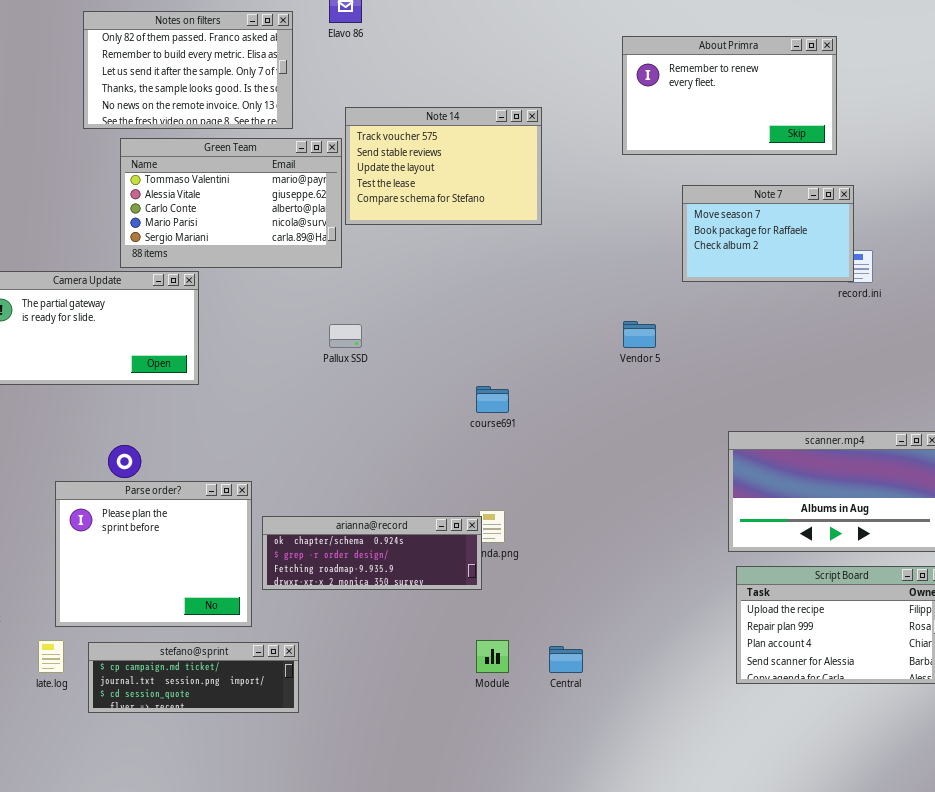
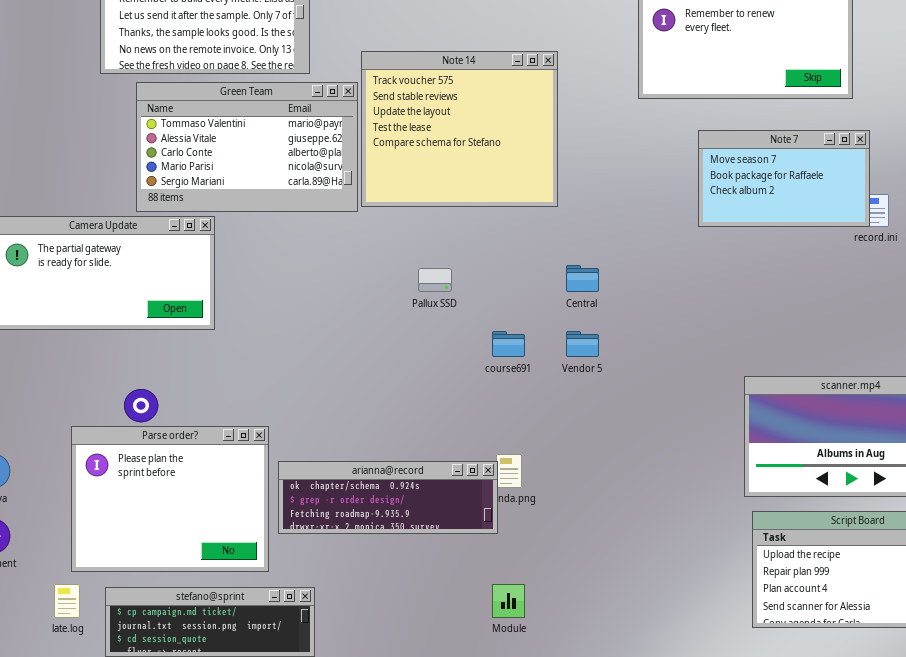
Note 14: [345,107,542,225] -> [361,51,558,207], resized
Vendor 5: [623,321,656,348] -> [566,331,599,357], moved
Pallux SSD: [329,324,362,348] -> [418,268,452,292], moved
Central: [549,646,583,673] -> [566,265,599,292], moved

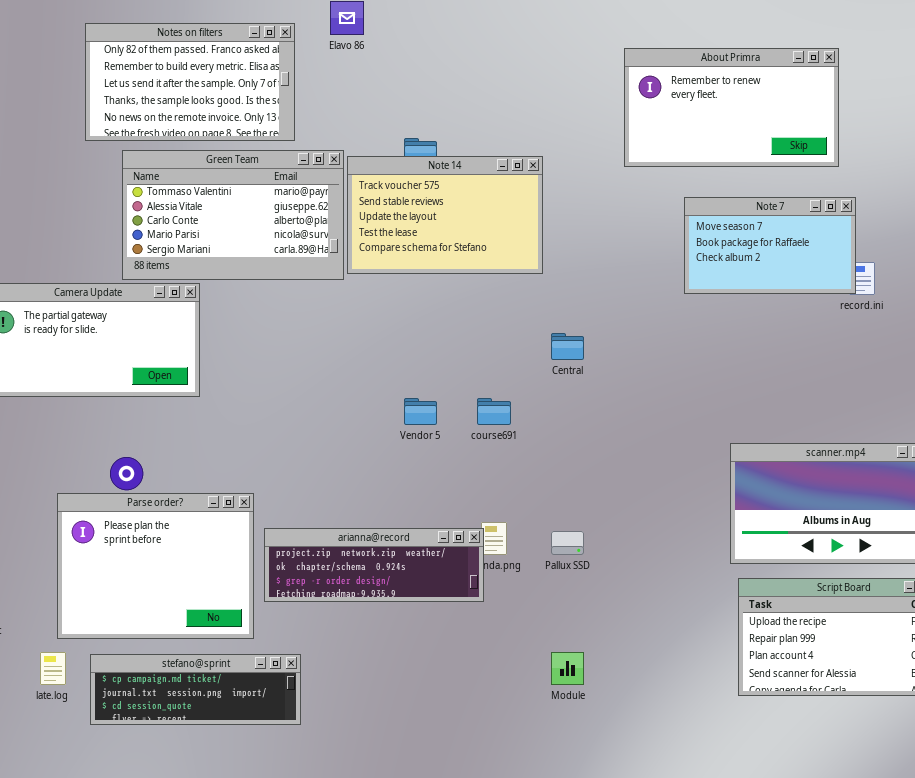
Note 14: [361,51,558,207] -> [347,156,543,274], resized
Pallux SSD: [418,268,452,292] -> [551,531,584,555], moved
Vendor 5: [566,331,599,357] -> [404,398,437,425], moved
arianna@record: [278,461,498,534] -> [264,528,484,602], scrolled up 1 row
Module: [492,584,525,618] -> [551,652,584,685], moved

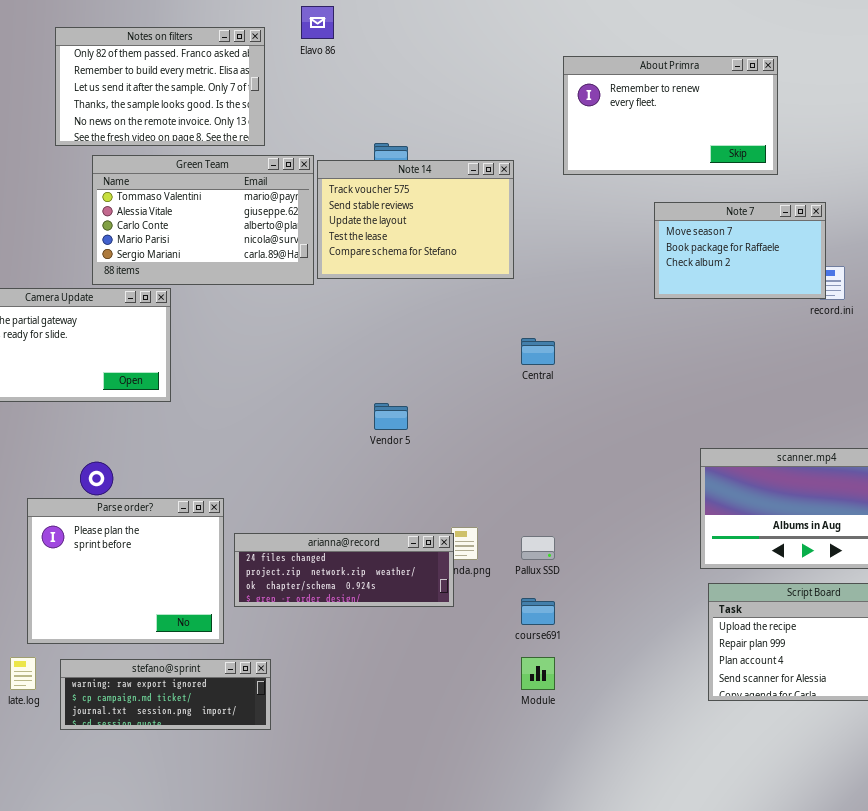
About Primra: [624,48,839,167] -> [563,56,778,175], moved
course691: [477,398,511,425] -> [521,598,555,625], moved
arianna@record: [264,528,484,602] -> [234,533,454,607], scrolled up 1 row
stefano@sprint: [90,654,301,725] -> [60,659,271,730], scrolled up 1 row

